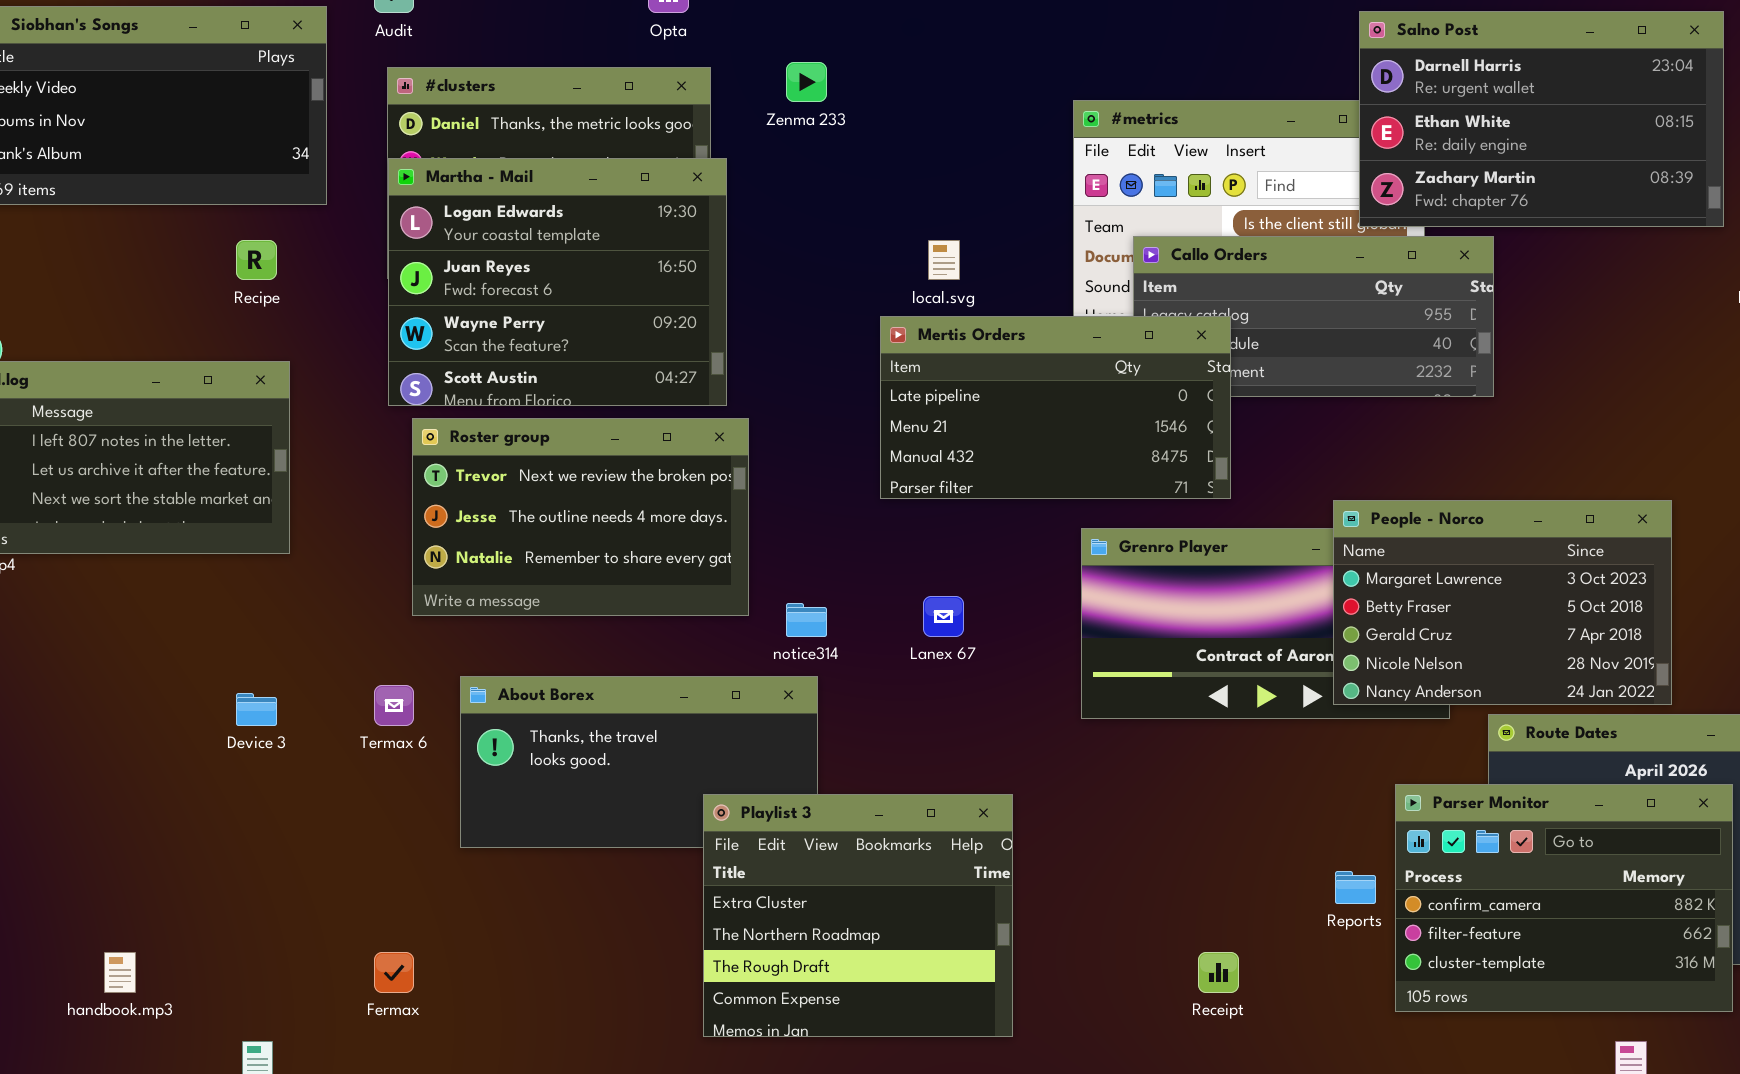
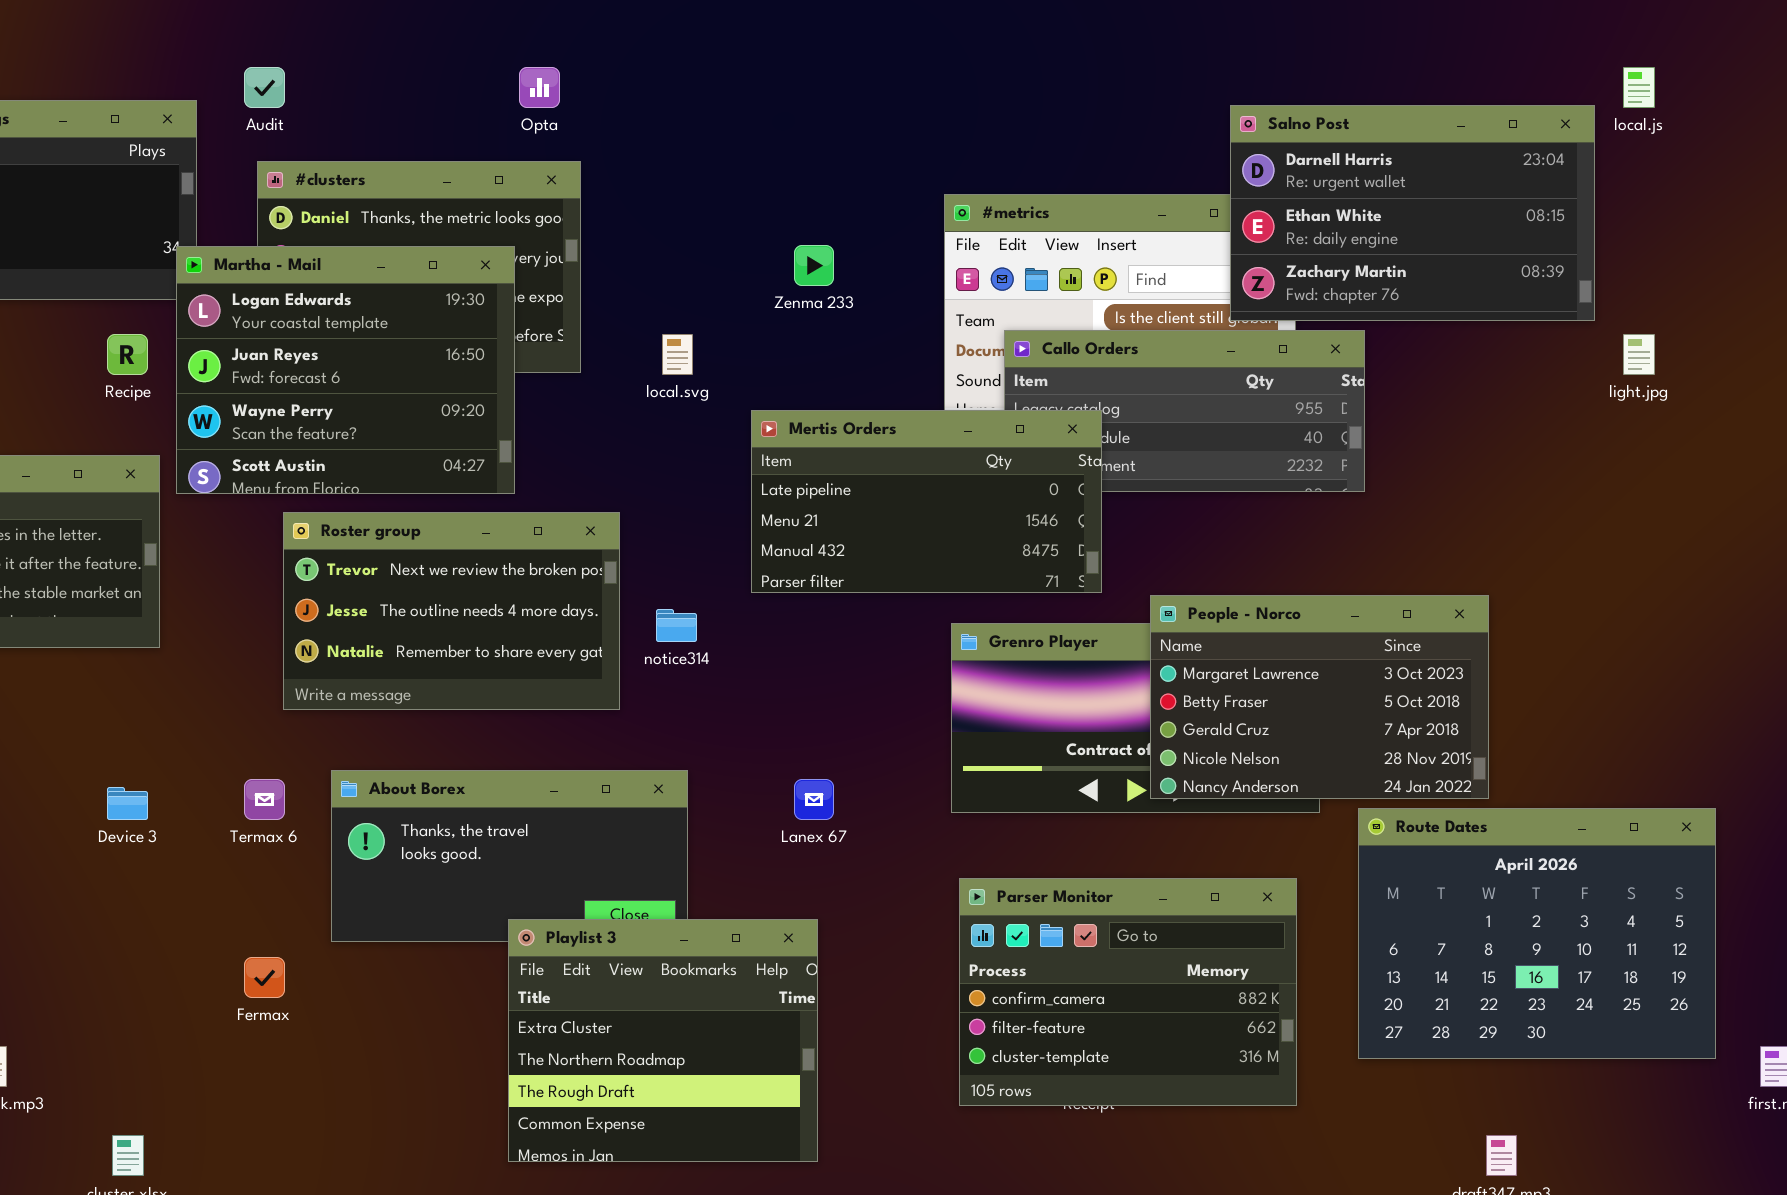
Zenma 233: [786,62,827,102] -> [794,245,834,286], moved
Martha - Mail: [388,158,727,406] -> [176,246,515,494], moved
local.svg: [928,240,960,280] -> [662,334,693,375], moved
People - Norco: [1333,500,1672,705] -> [1150,595,1489,799], moved
Lanex 67: [923,596,964,637] -> [794,779,834,820], moved
notice314: [786,603,827,637] -> [656,609,697,642], moved
Parser Monitor: [1395,784,1733,1012] -> [959,878,1297,1106], moved
Playlist 3: [703,794,1013,1037] -> [508,919,818,1162], moved
Fermax: [374,952,414,993] -> [244,957,285,998], moved

